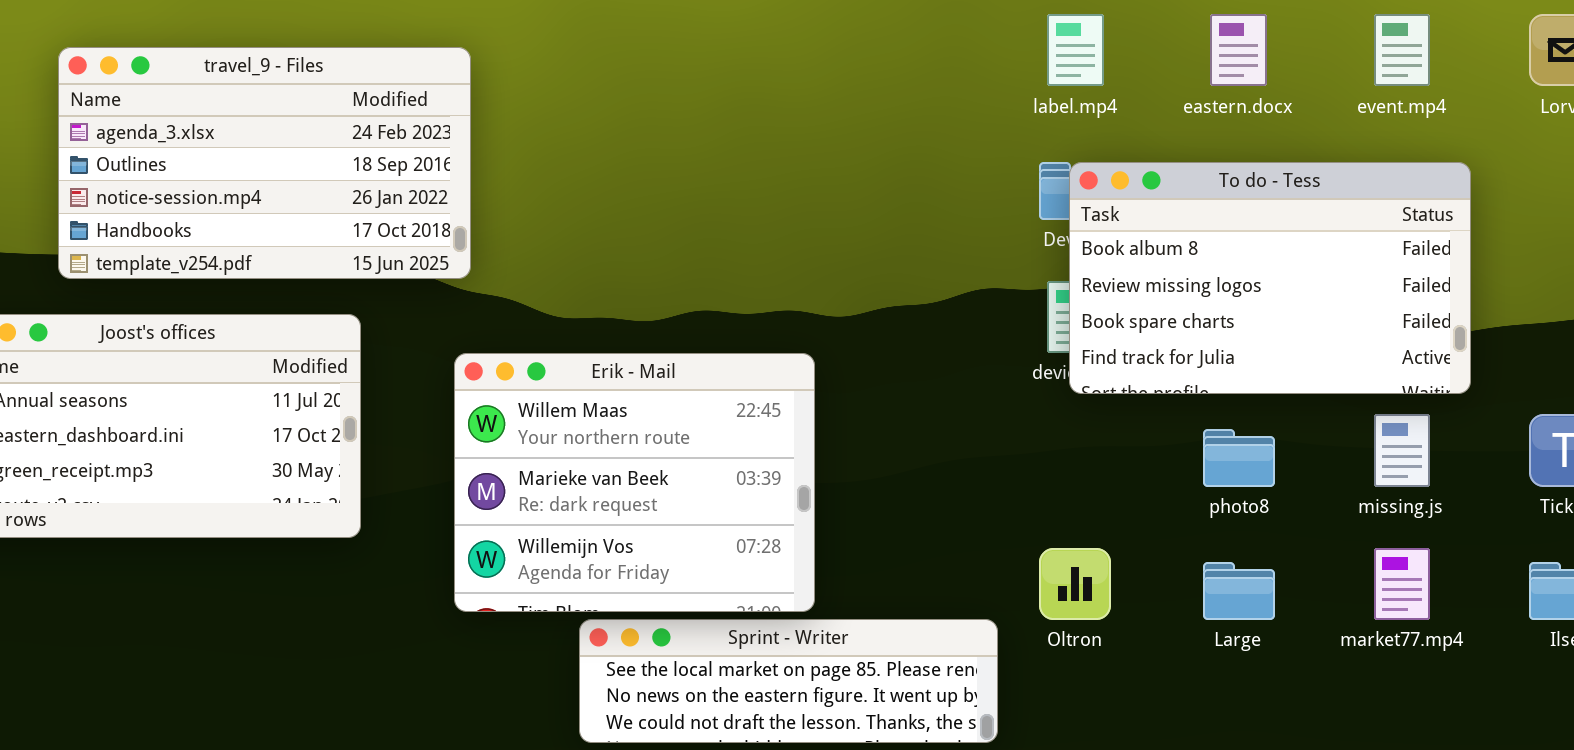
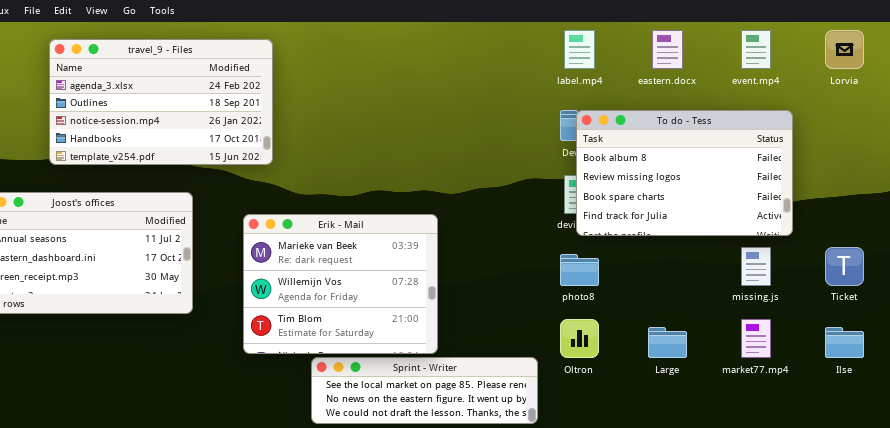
travel_9 - Files: [58,47,471,279] -> [49,39,273,165], moved
Erik - Mail: [454,353,815,612] -> [243,214,438,354], scrolled down 1 row
photo8: [1203,429,1275,487] -> [560,254,599,286], moved

